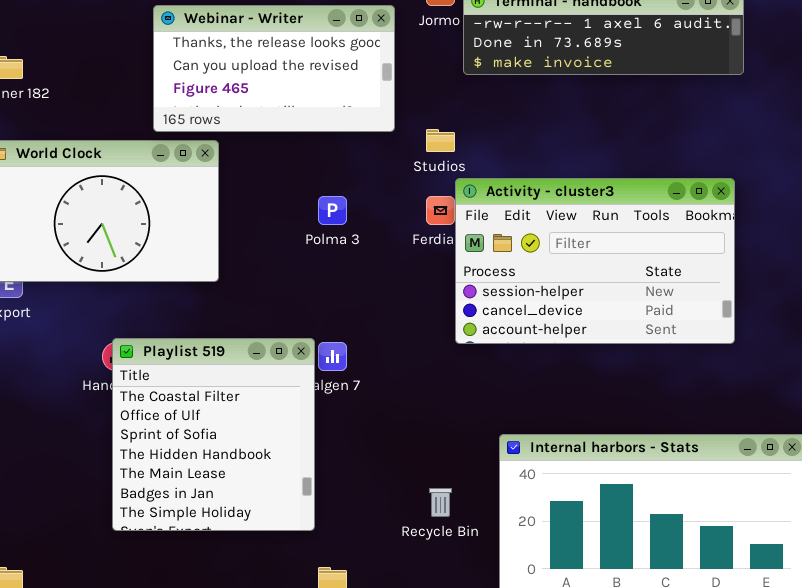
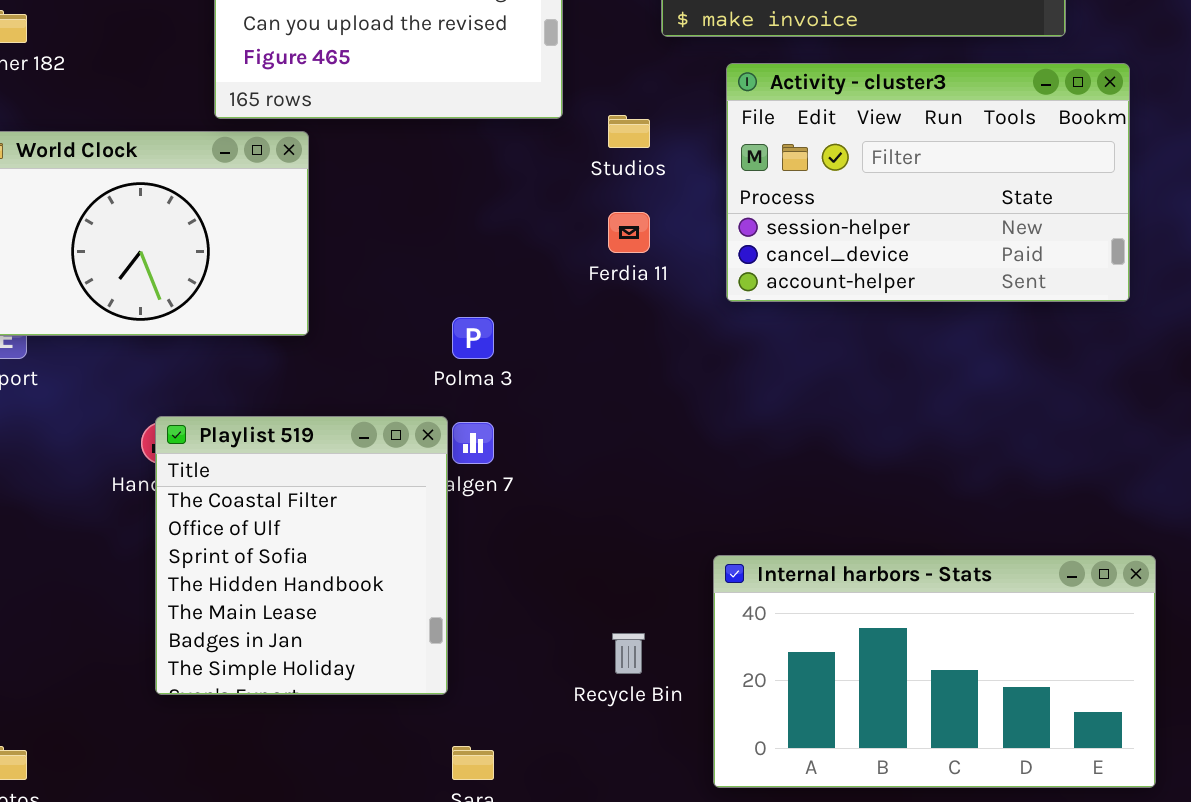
Activity - cluster3: [455,178,735,344] -> [726,63,1130,302], moved
Polma 3: [318,196,347,225] -> [452,317,494,359], moved

